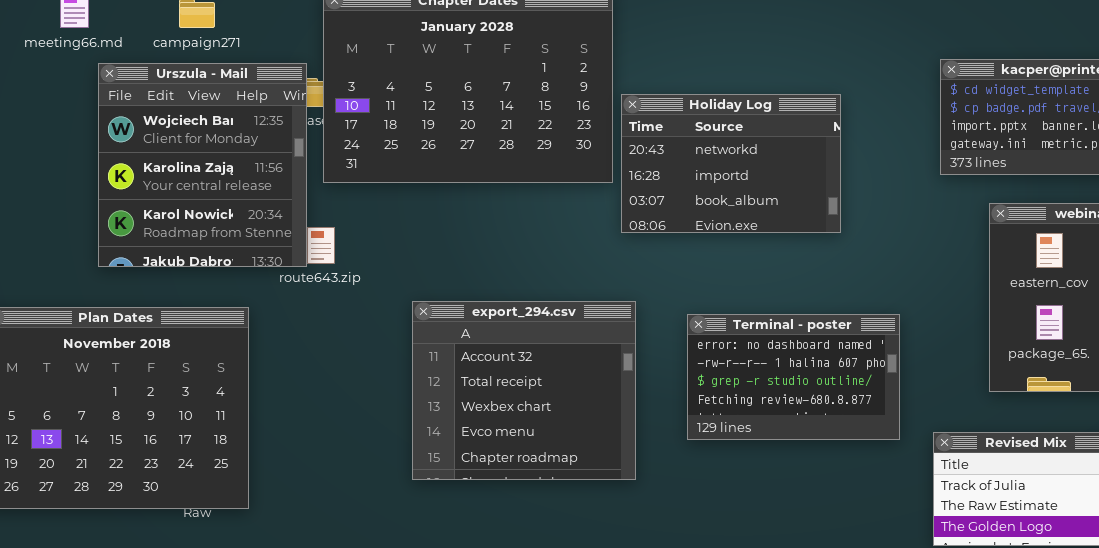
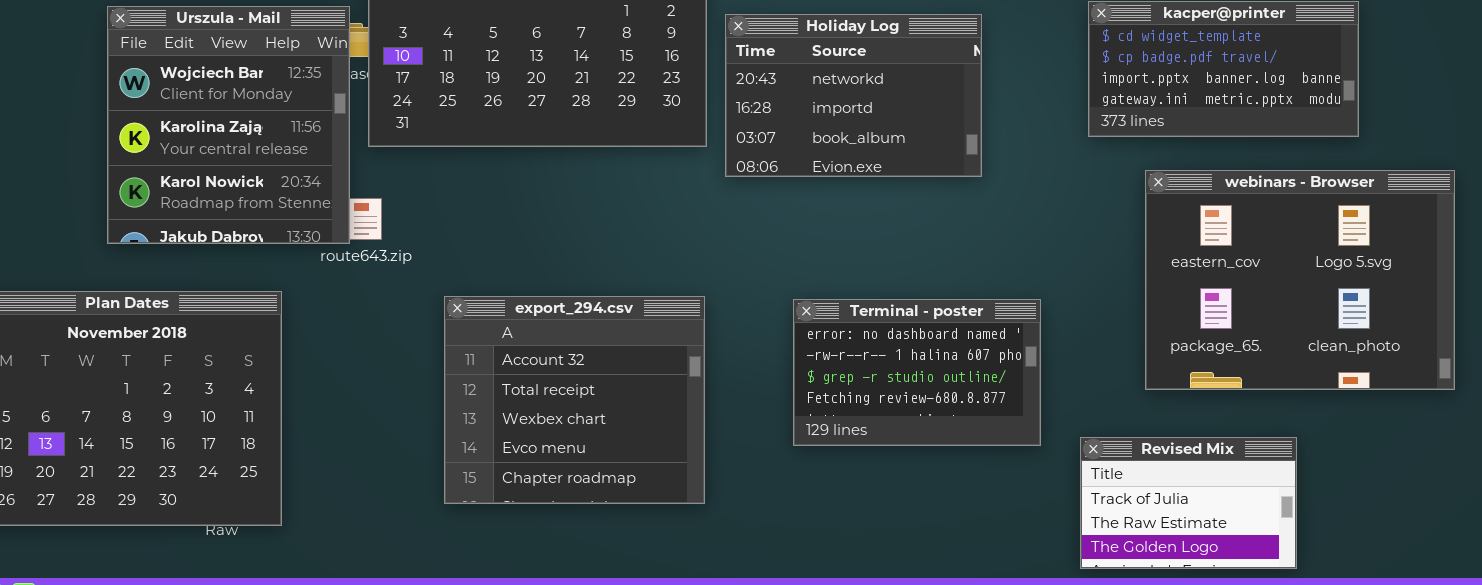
Holiday Log: [621,94,841,233] -> [725,14,982,177], moved
export_294.csv: [412,301,636,480] -> [444,296,705,504], moved

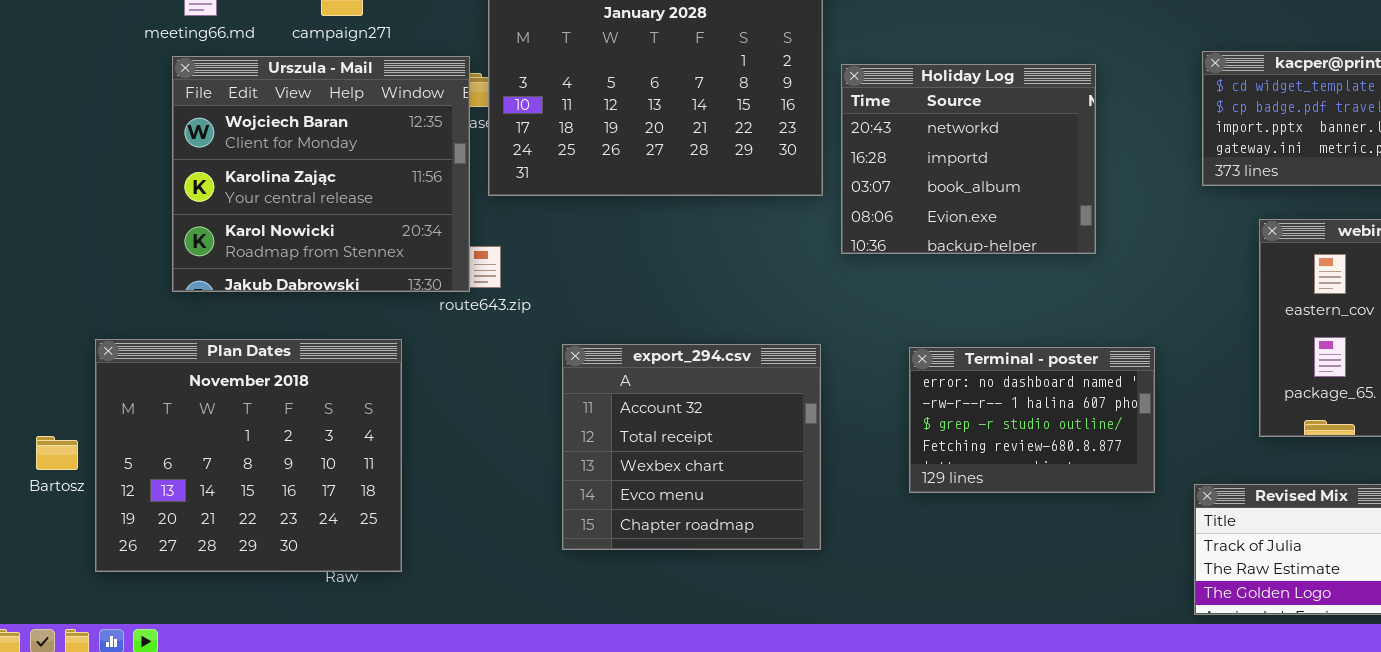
Urszula - Mail: [107,6,350,244] -> [172,56,470,292], resized
Holiday Log: [725,14,982,177] -> [841,64,1096,254], resized

